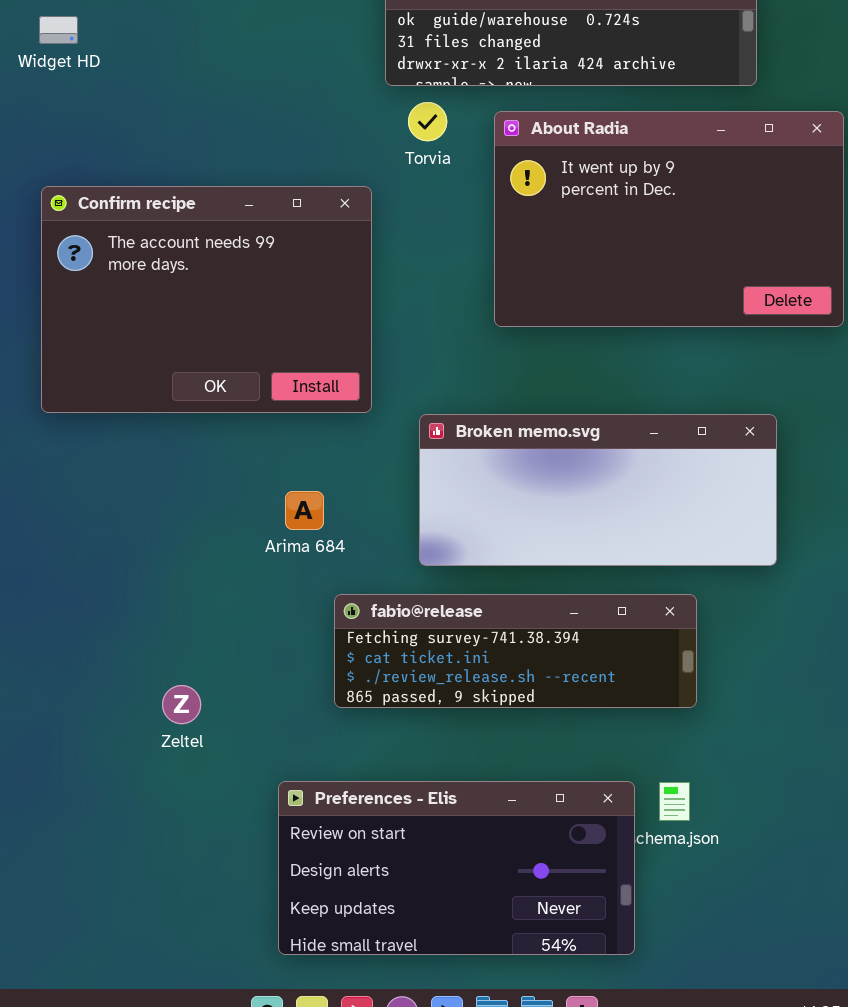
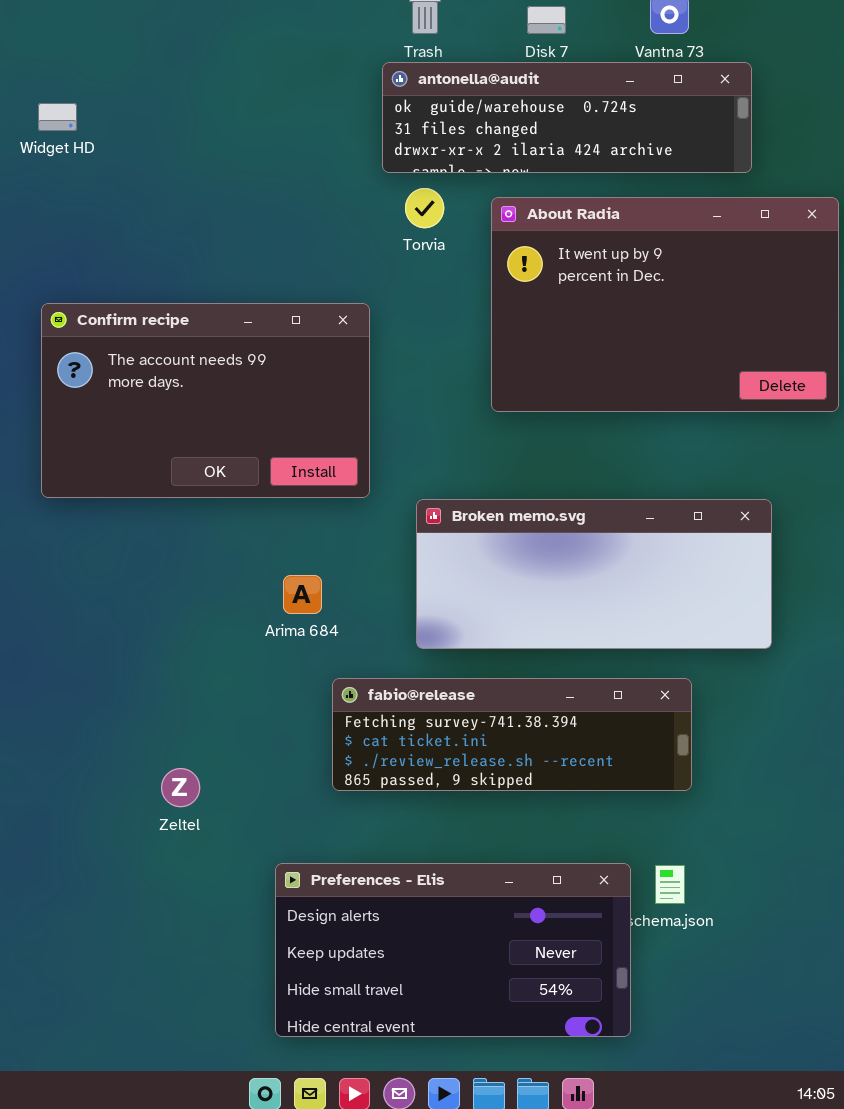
Confirm recipe: [41,186,372,413] -> [41,303,370,498], resized
Preferences - Elis: [278,781,635,955] -> [275,863,631,1037], scrolled down 1 row

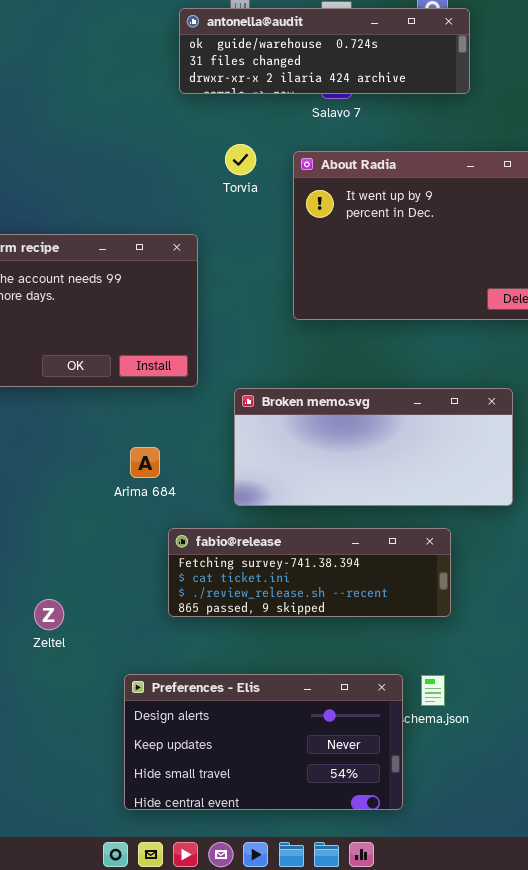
antonella@audit: [382,62,752,173] -> [179,8,470,94], moved

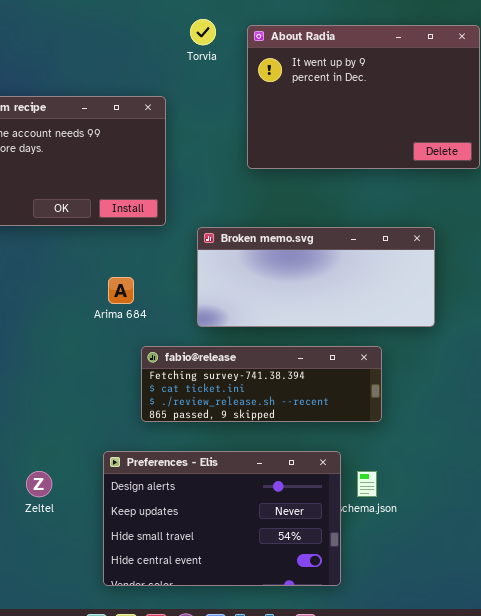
Zeltel: [34,599,64,630] -> [26,471,52,497], moved
Preferences - Elis: [124,674,403,810] -> [103,451,341,586], resized

